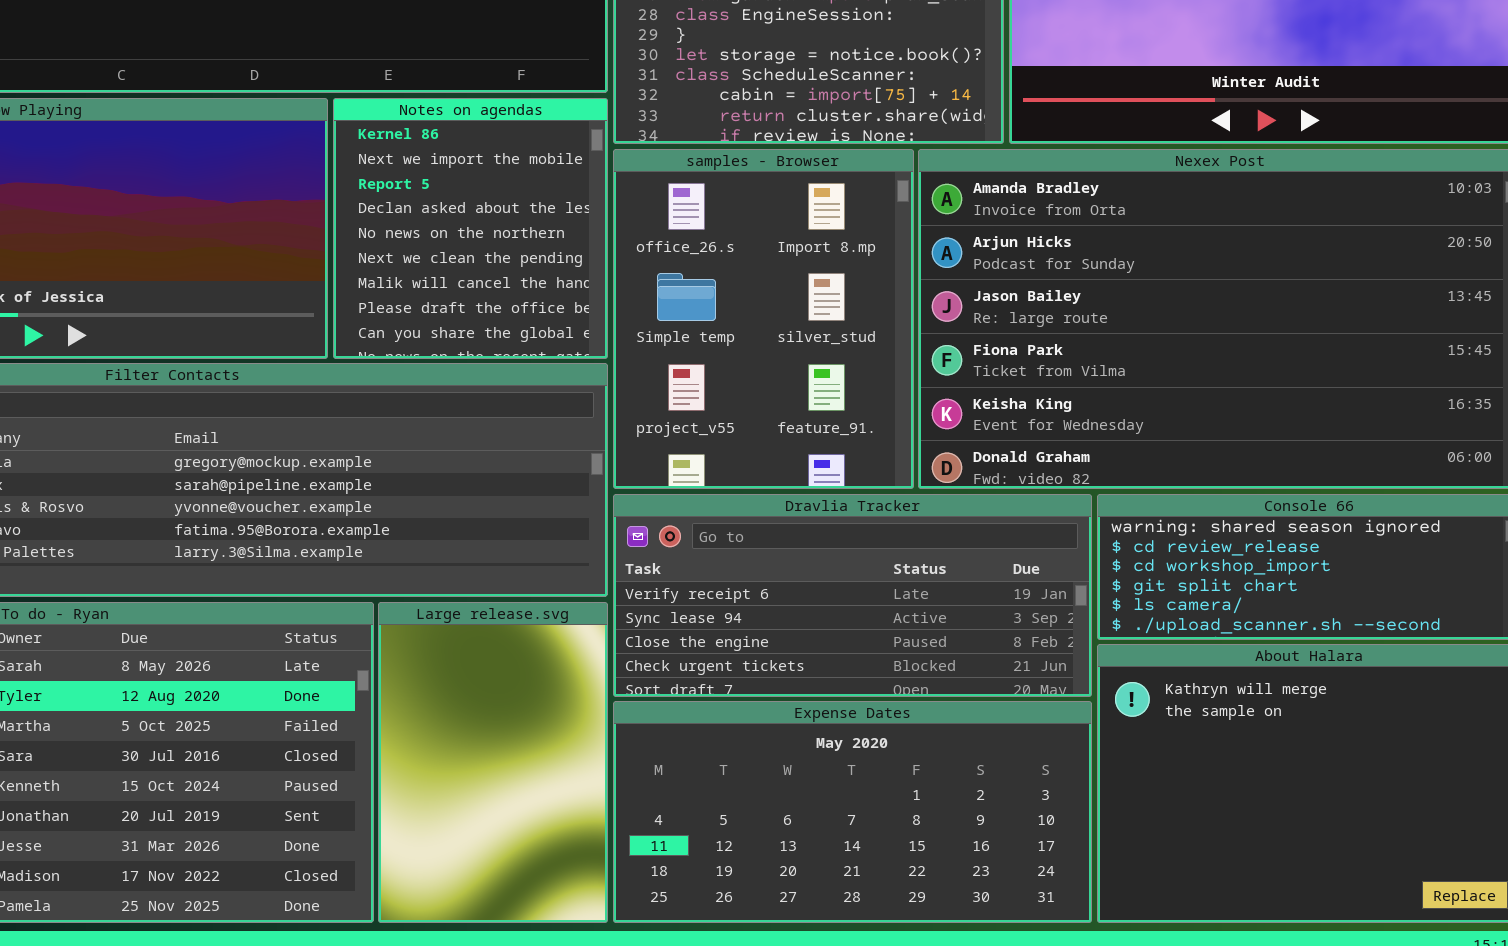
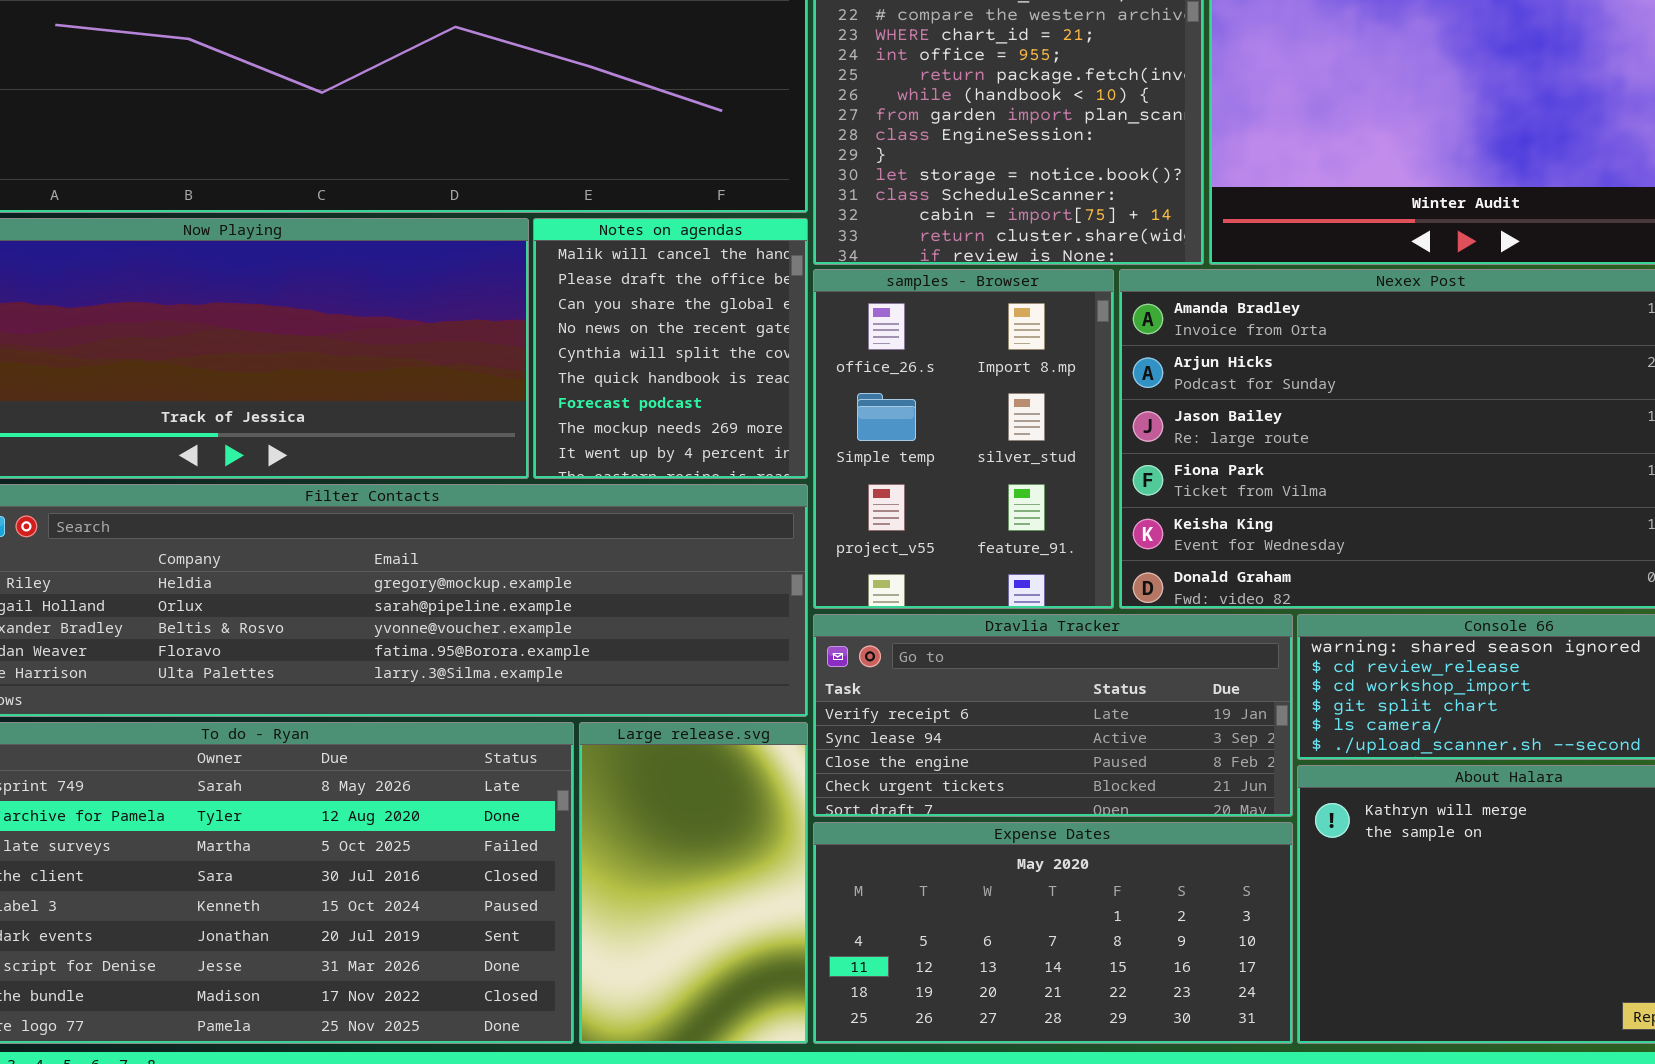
Notes on agendas: [333,98,608,359] -> [533,218,808,479], scrolled down 6 rows

